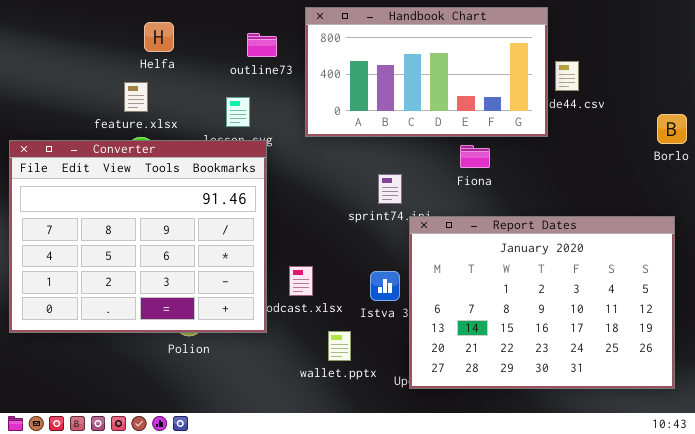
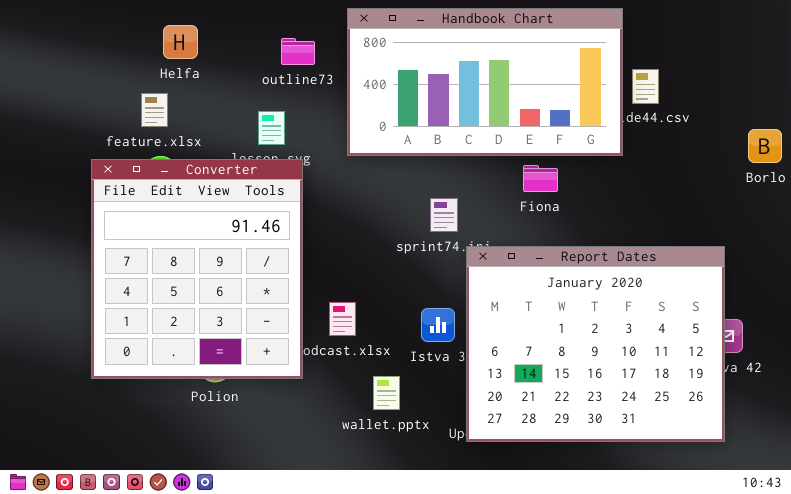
Converter: [9,140,267,333] -> [91,159,303,379], resized
Report Dates: [409,216,675,389] -> [466,246,725,442], resized

